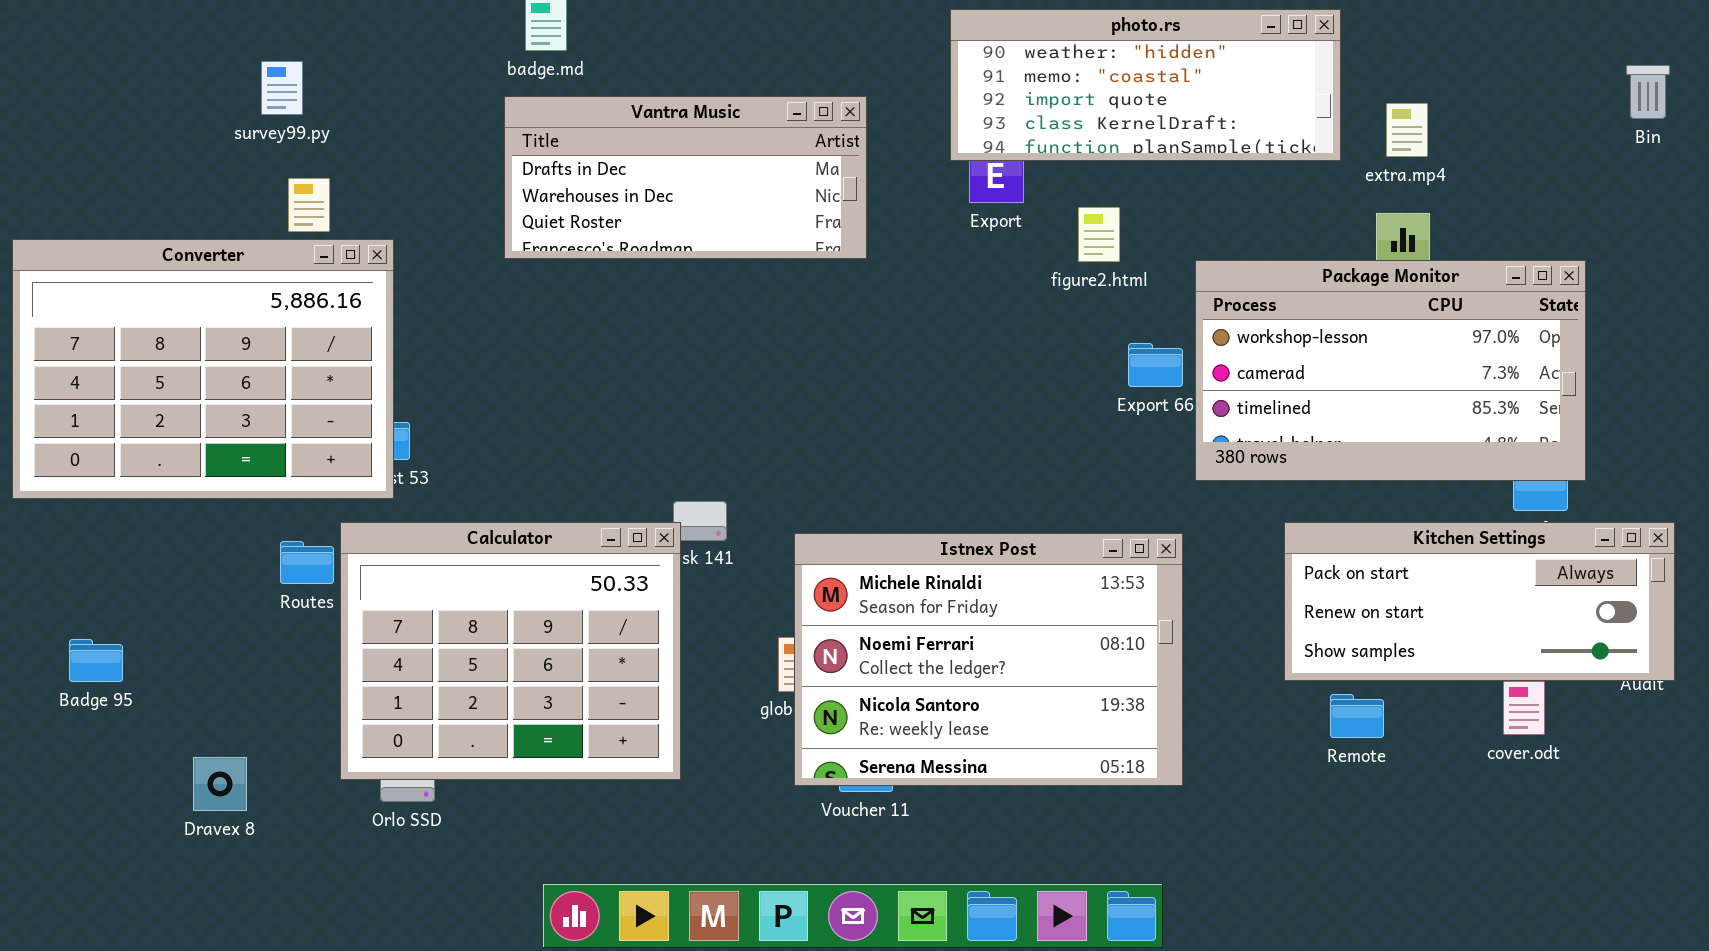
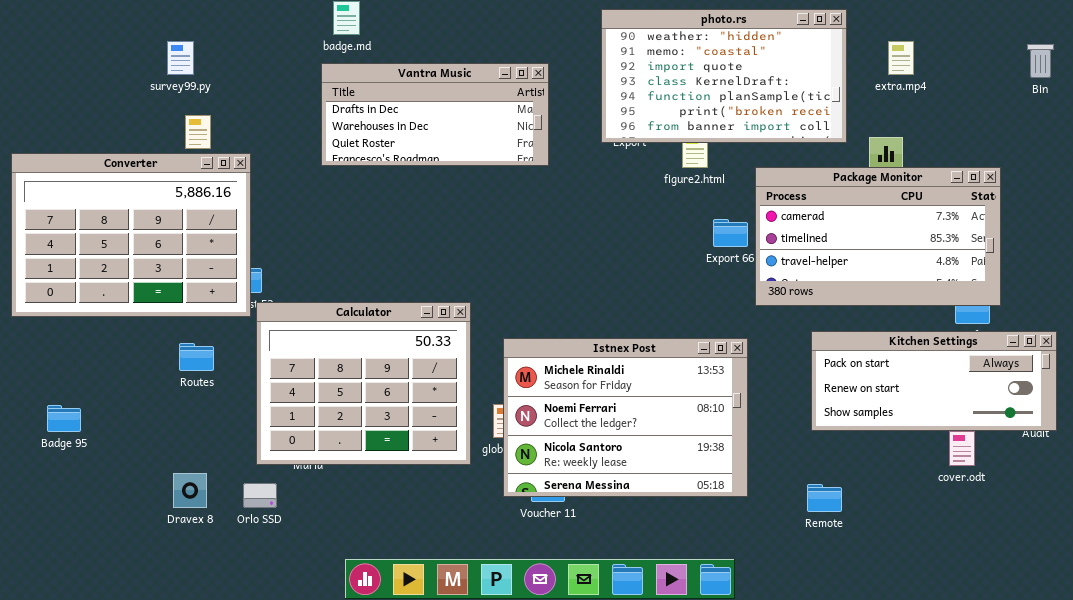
photo.rs: [950,9,1341,161] -> [601,9,847,143], resized
extra.mp4: [1386,103,1428,157] -> [888,41,914,75], moved
Package Monitor: [1195,260,1586,481] -> [755,167,1001,306], scrolled down 1 row
Calculator: [340,522,681,780] -> [256,302,471,465], moved
Remote: [1330,694,1384,738] -> [807,484,842,512], moved
Dravex 8: [193,757,247,811] -> [173,473,207,508], moved

